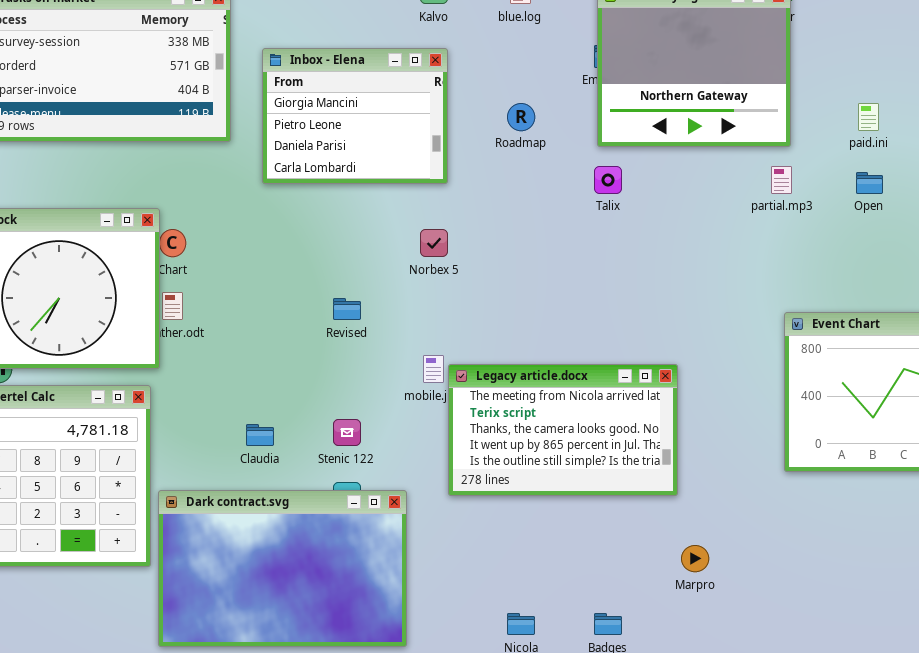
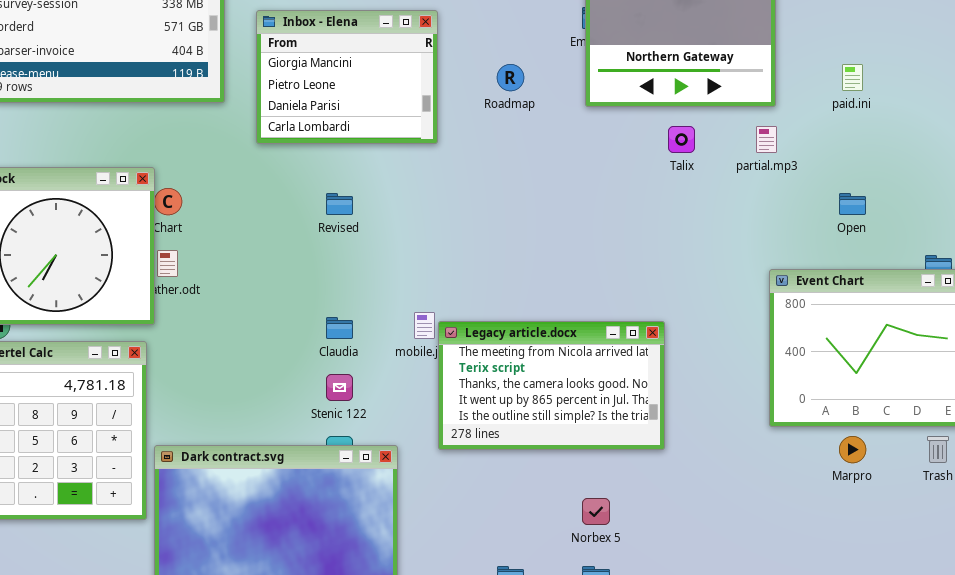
Talix: [594,166,622,194] -> [668,126,695,153], moved
Open: [856,172,883,194] -> [839,193,866,215], moved
Norbex 5: [420,229,448,257] -> [582,498,610,525], moved
Revised: [333,298,361,320] -> [326,193,353,215], moved
Claudia: [246,424,274,446] -> [326,317,353,339], moved
Marpro: [681,545,709,572] -> [839,436,866,463], moved

